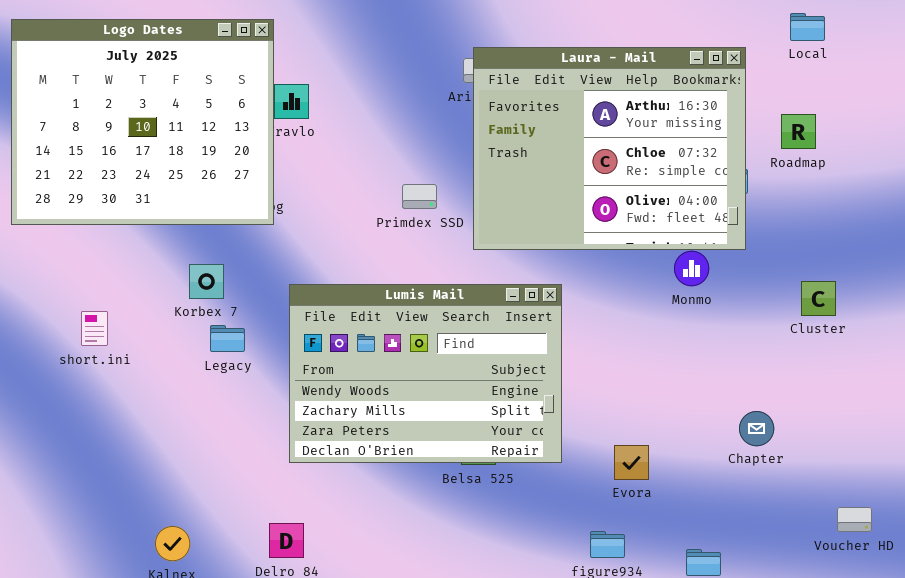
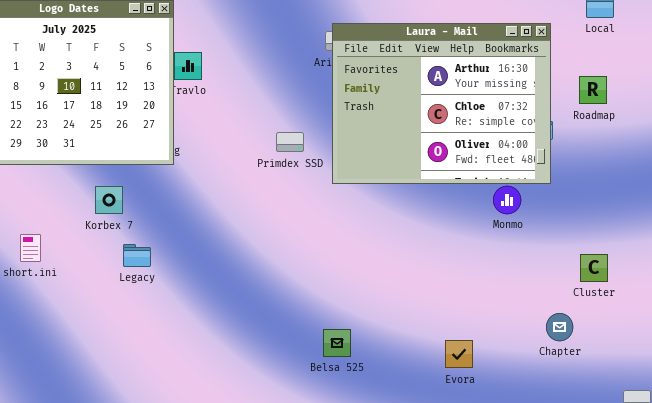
Korbex 7: [189,264,224,299] -> [95,186,123,214], moved
Cluster: [801,281,836,316] -> [580,254,608,282], moved
Lumis Mail: [289,284,562,463] -> none, closed

